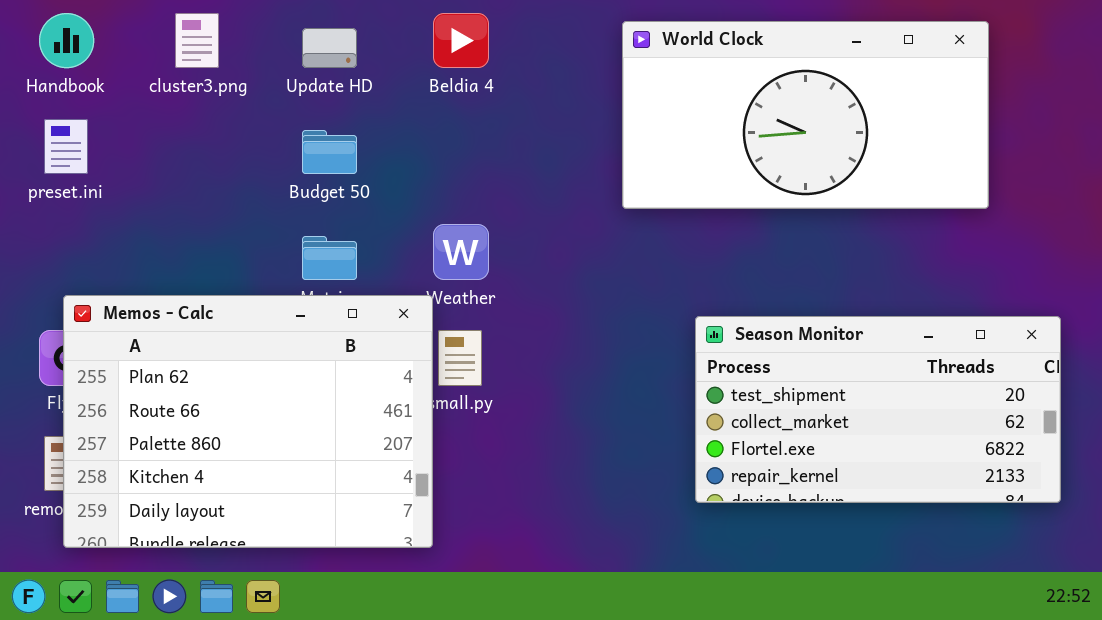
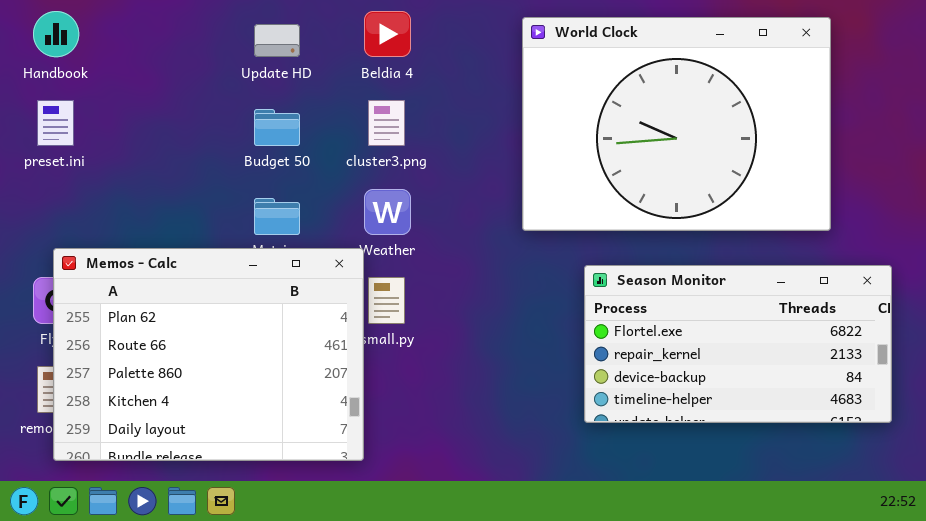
cluster3.png: [175,13,219,68] -> [368,100,405,146], moved
World Clock: [622,21,989,209] -> [522,17,831,231], resized
Season Monitor: [695,316,1061,503] -> [584,265,892,423], scrolled down 2 rows

